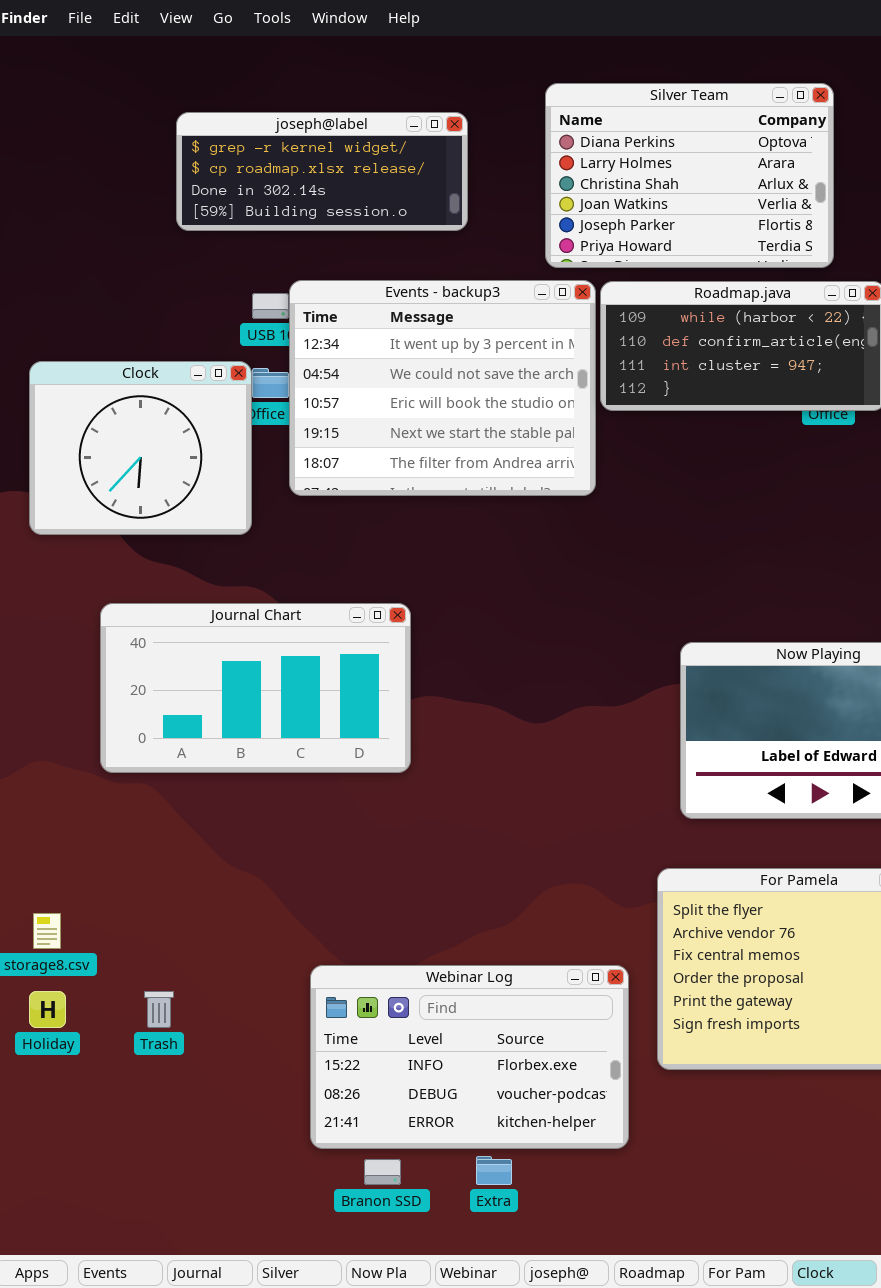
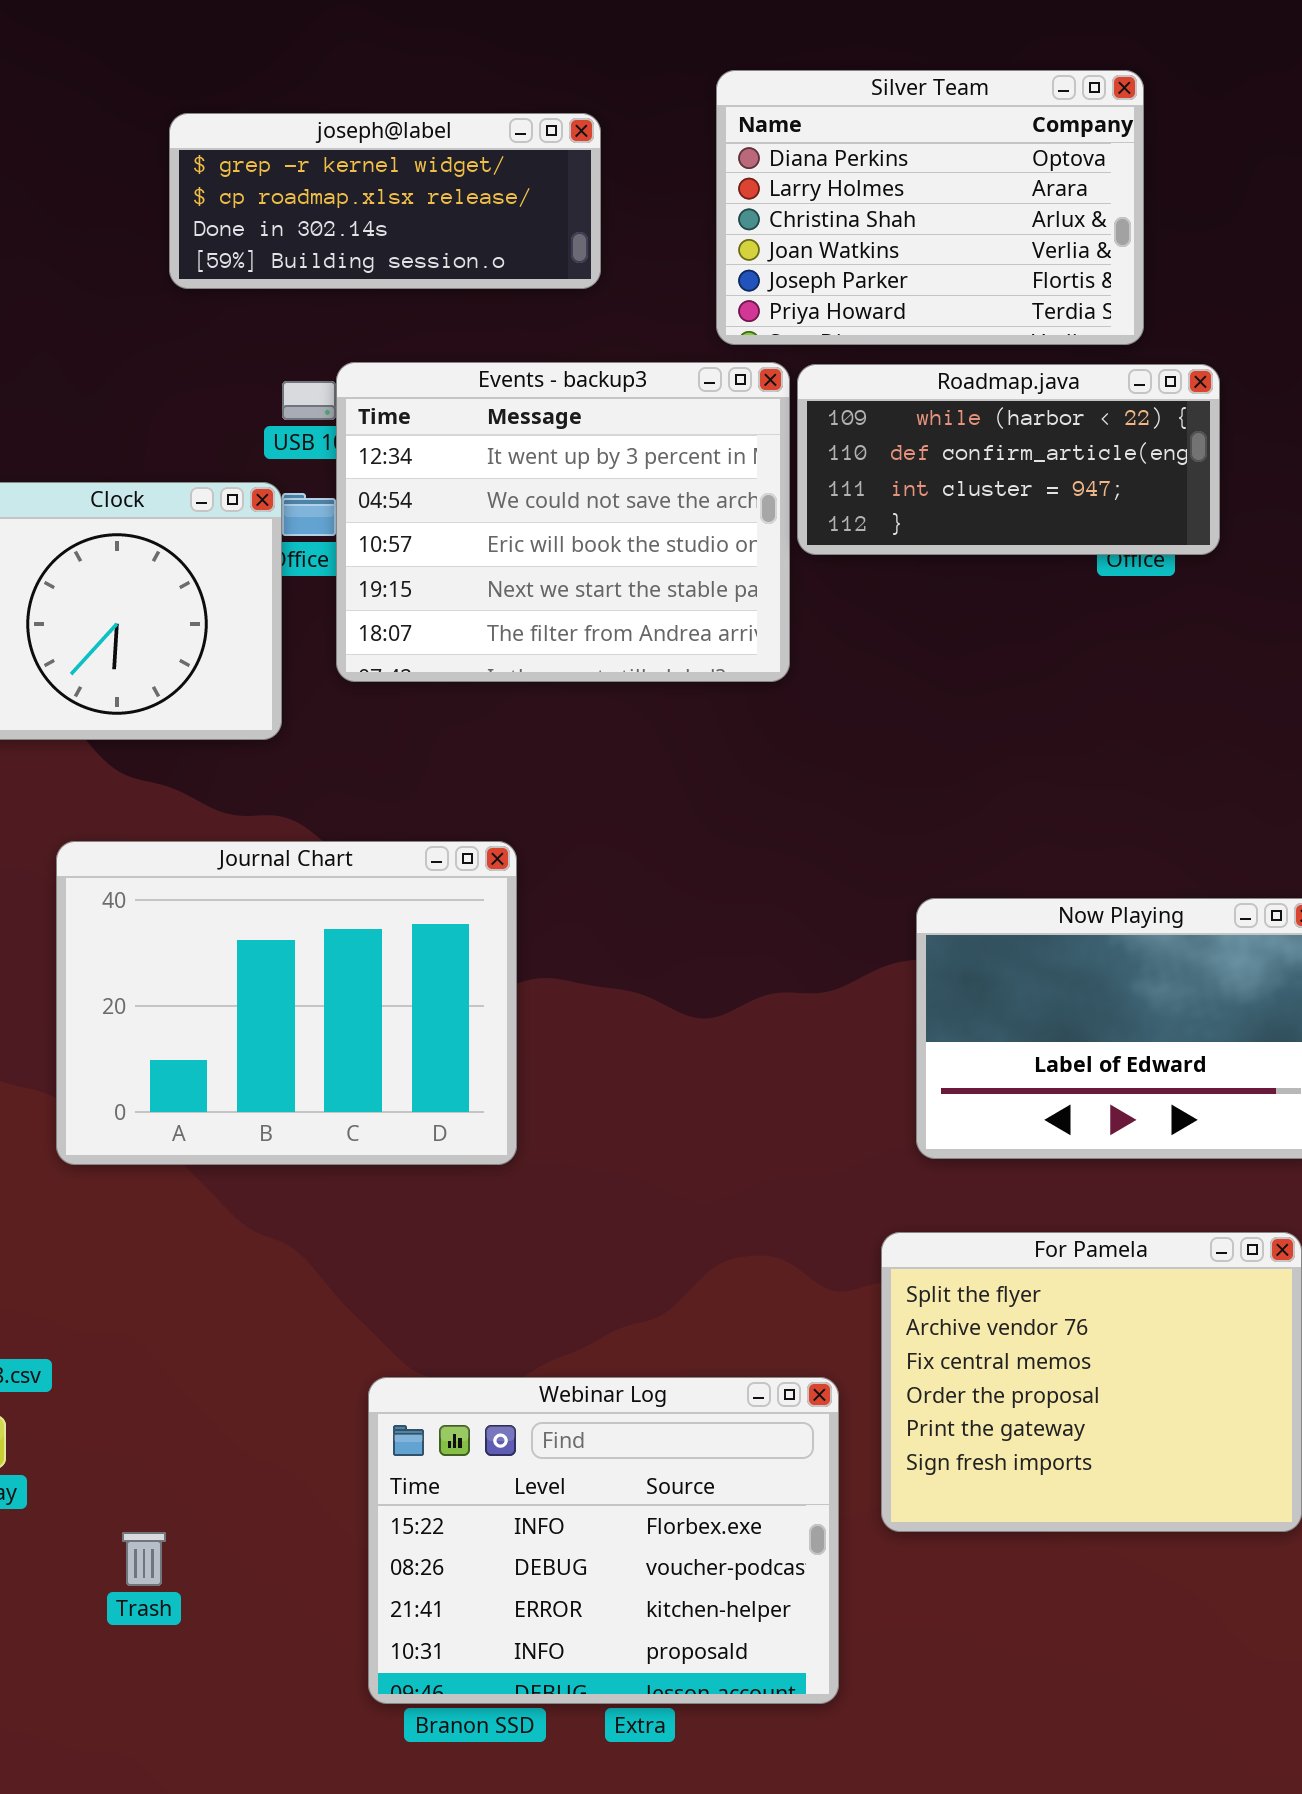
Journal Chart: [100,603,411,773] -> [56,841,517,1165], resized
Webinar Log: [310,965,629,1149] -> [368,1377,839,1704], resized
Trash: [144,991,174,1028] -> [122,1532,166,1586], moved

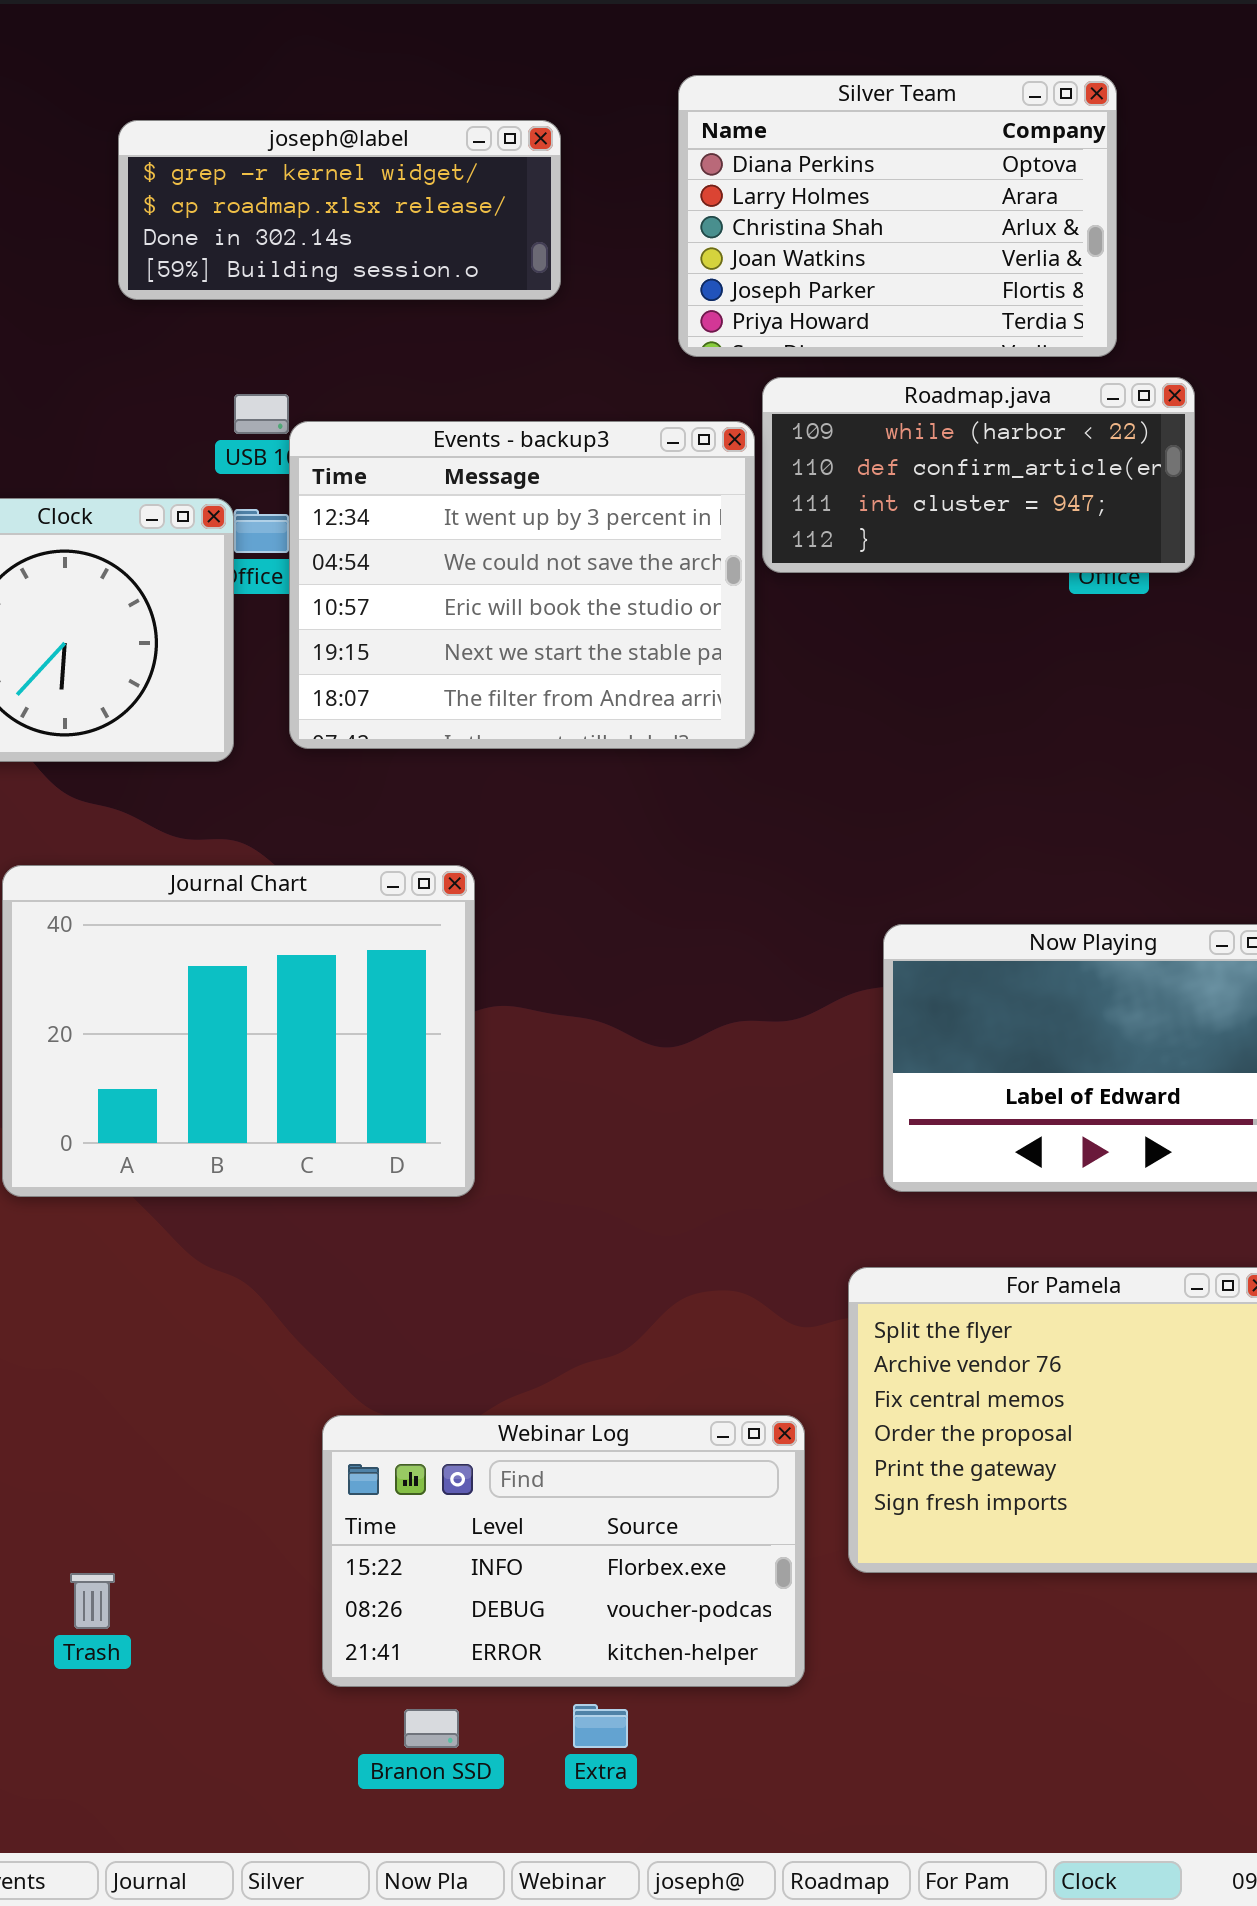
Events - backup3: [336,362,790,682] -> [289,421,755,749], moved
Webinar Log: [368,1377,839,1704] -> [322,1415,805,1687], resized

